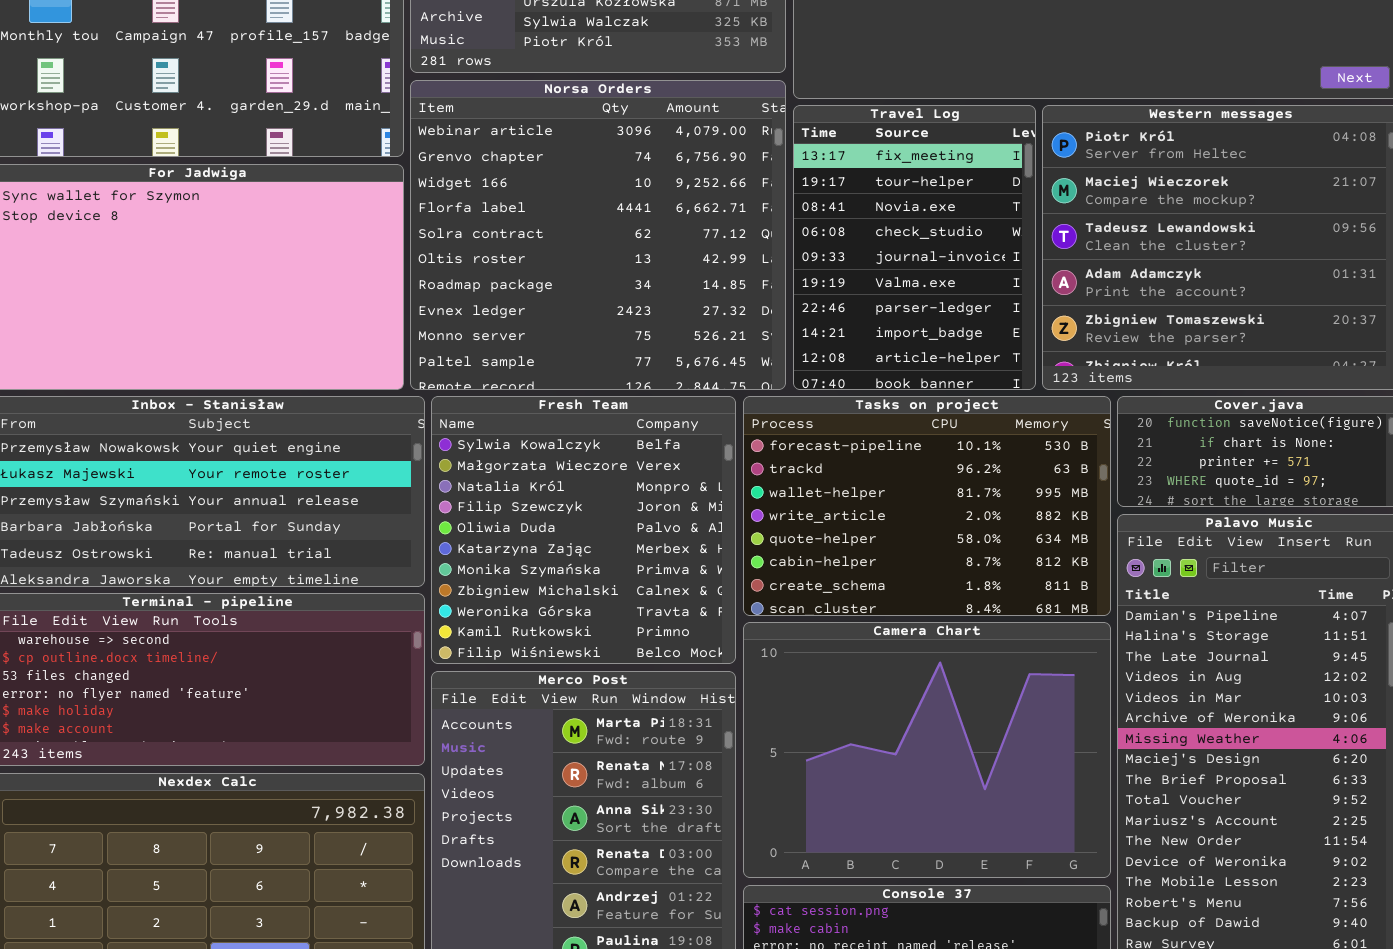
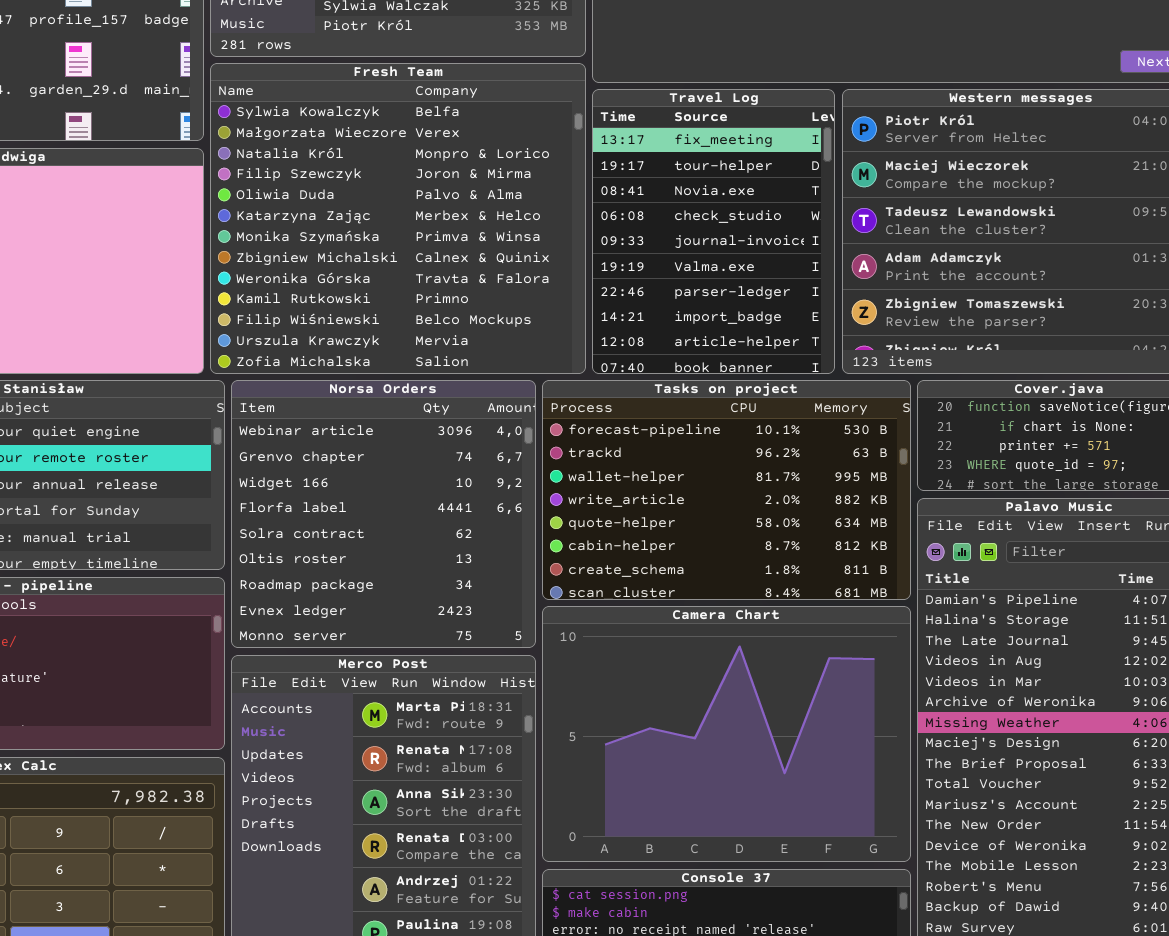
Norsa Orders: [410,80,786,390] -> [231,380,536,648], moved, resized
Fresh Team: [431,396,736,664] -> [210,63,586,374], moved, resized

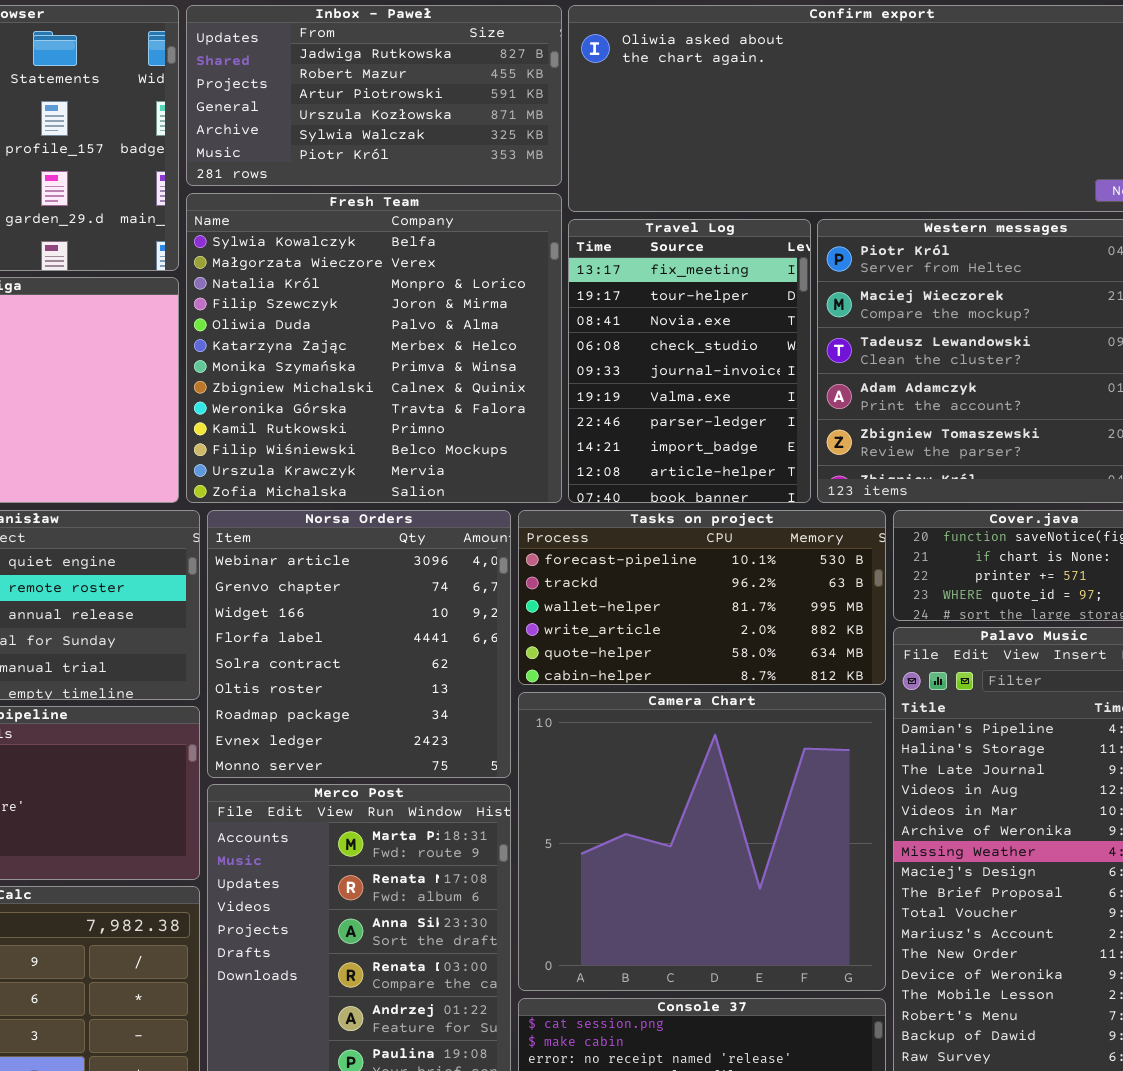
Tasks on project: [542,380,911,600] -> [518,510,886,685], resized
Camera Chart: [542,606,911,862] -> [518,692,886,991], resized

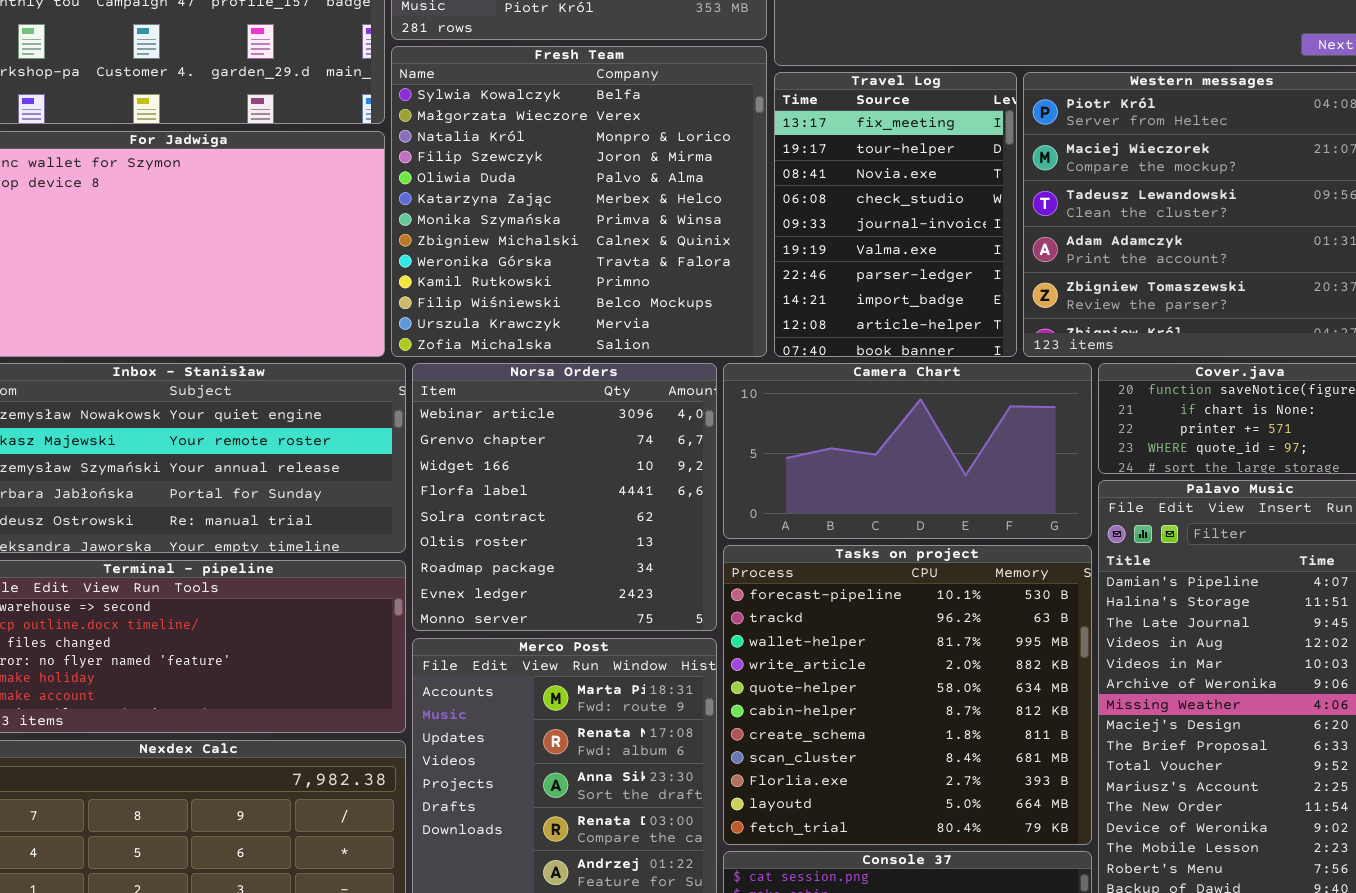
Tasks on project: [518,510,886,685] -> [723,545,1092,845], moved, resized
Camera Chart: [518,692,886,991] -> [723,363,1092,539], moved, resized

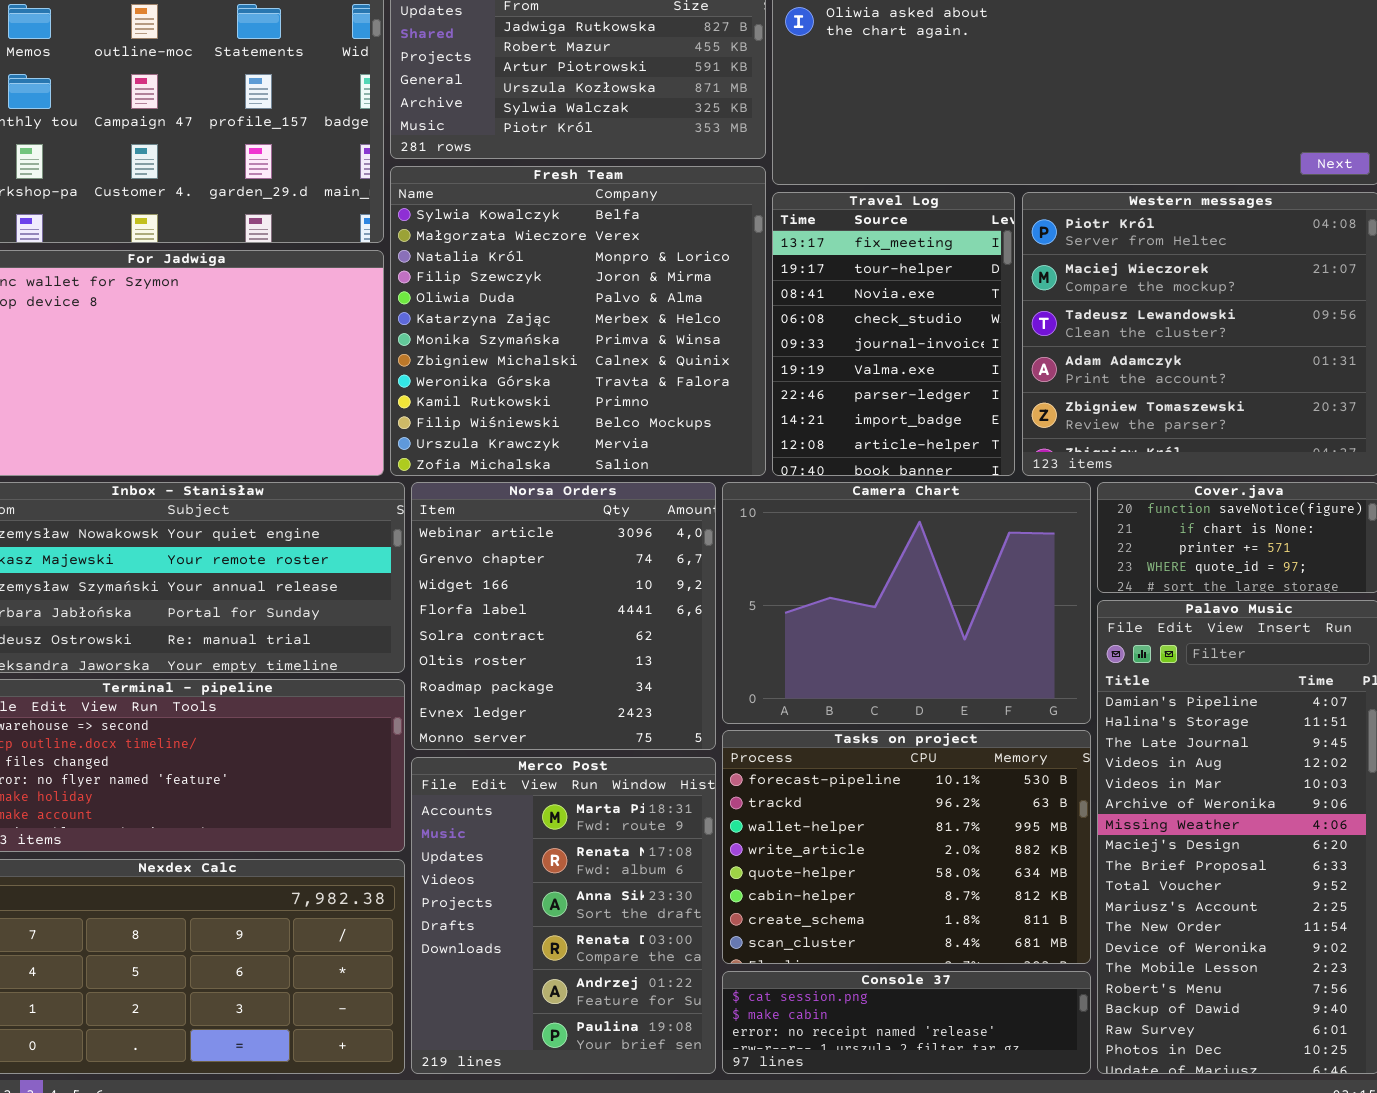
Camera Chart: [723,363,1092,539] -> [722,482,1091,724], resized
Tasks on project: [723,545,1092,845] -> [722,730,1091,964], resized

